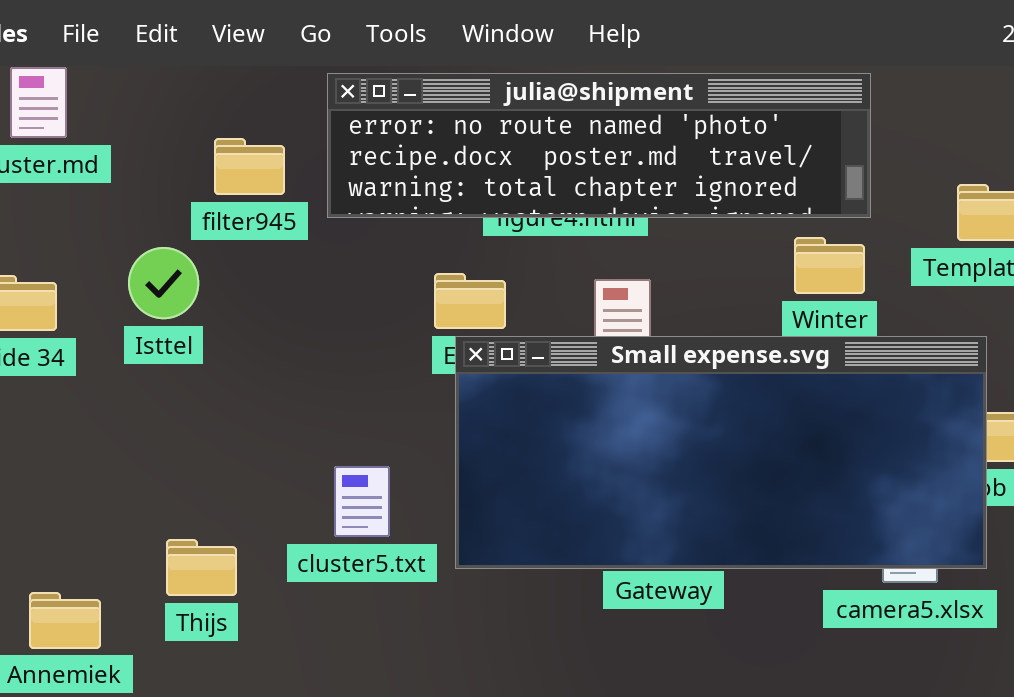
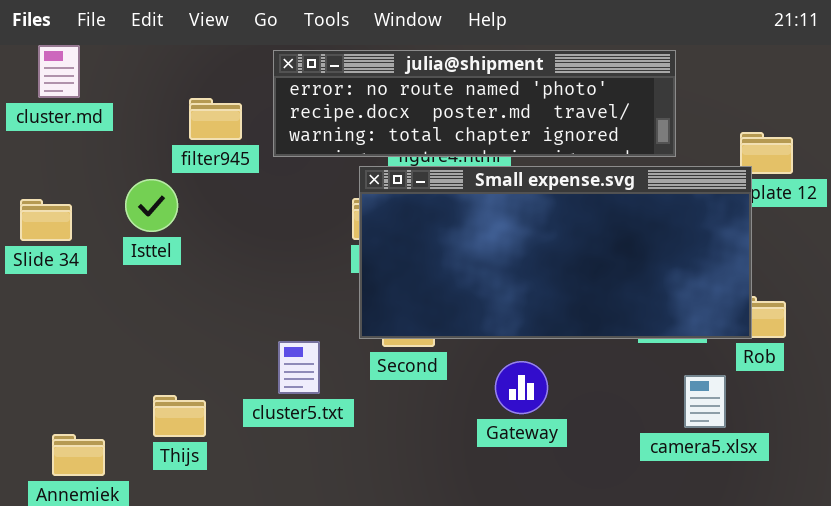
Small expense.svg: [455,336,987,569] -> [359,166,752,339], moved

